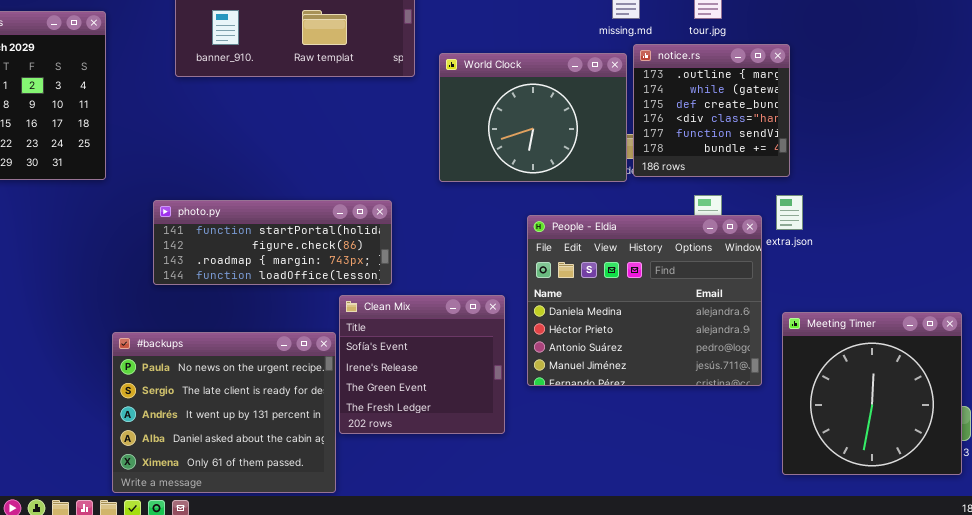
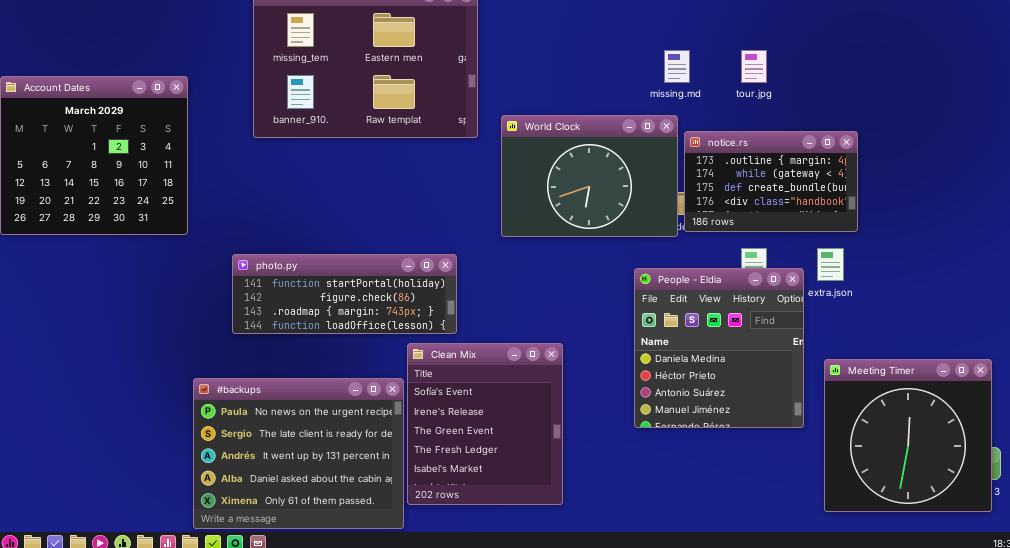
notice.rs: [633,44,790,177] -> [684,131,858,232], resized
People - Eldia: [527,215,762,386] -> [634,268,804,428], resized
Clean Mix: [339,295,505,434] -> [407,343,563,505], resized

